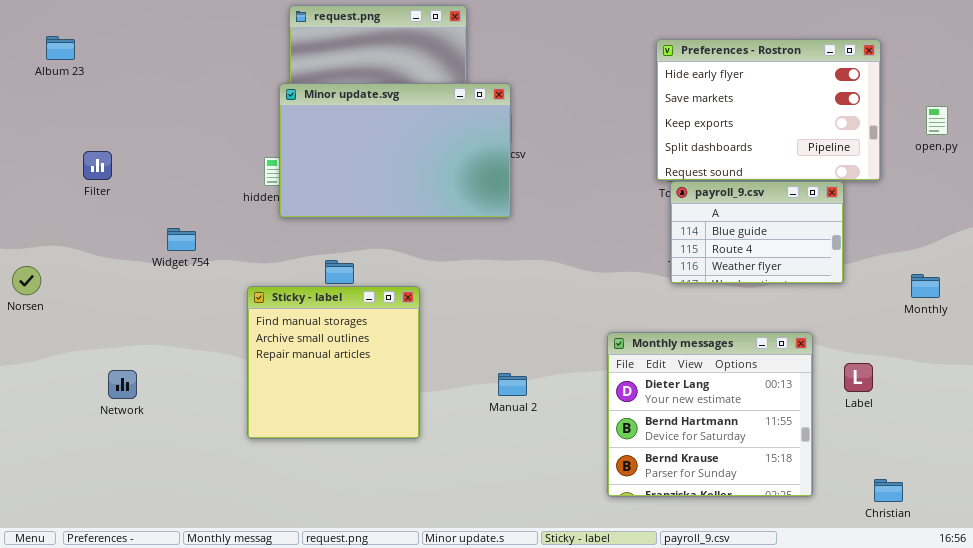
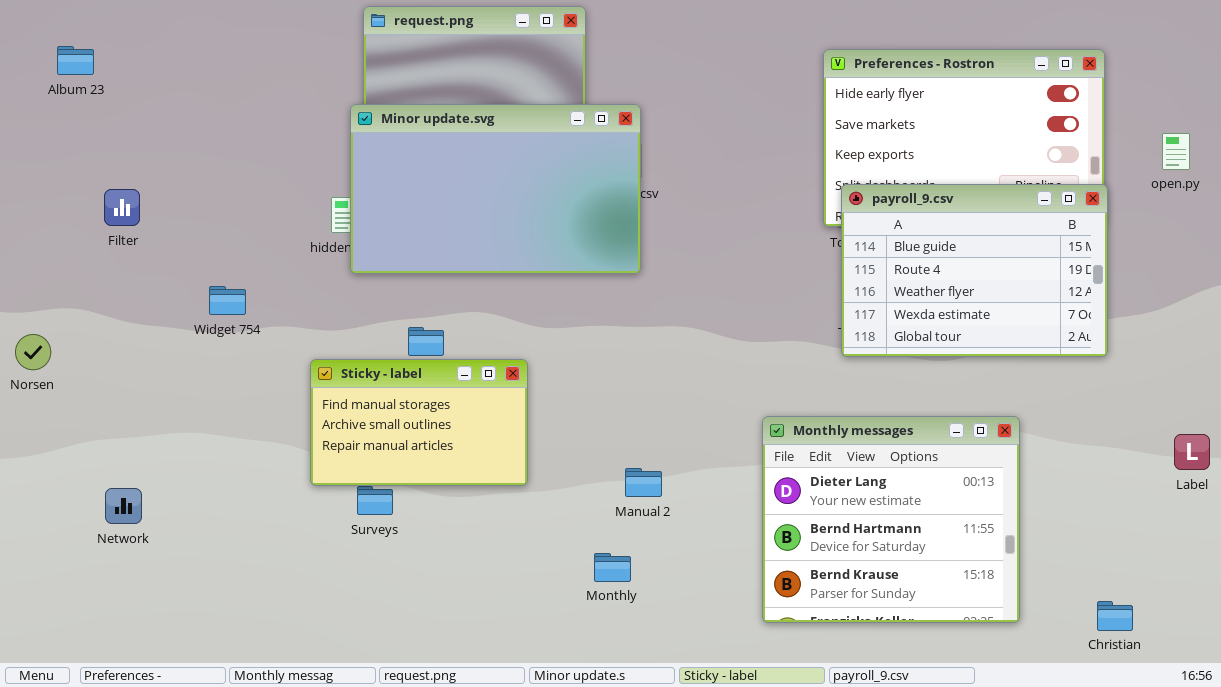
payroll_9.csv: [670,181,844,284] -> [841,184,1108,357], resized
Monthly: [911,274,940,298] -> [594,553,631,582], moved
Sticky - label: [247,286,420,439] -> [310,359,528,486], resized
Label: [844,363,873,392] -> [1174,434,1210,470], moved
Network: [108,370,137,399] -> [105,488,142,524], moved

